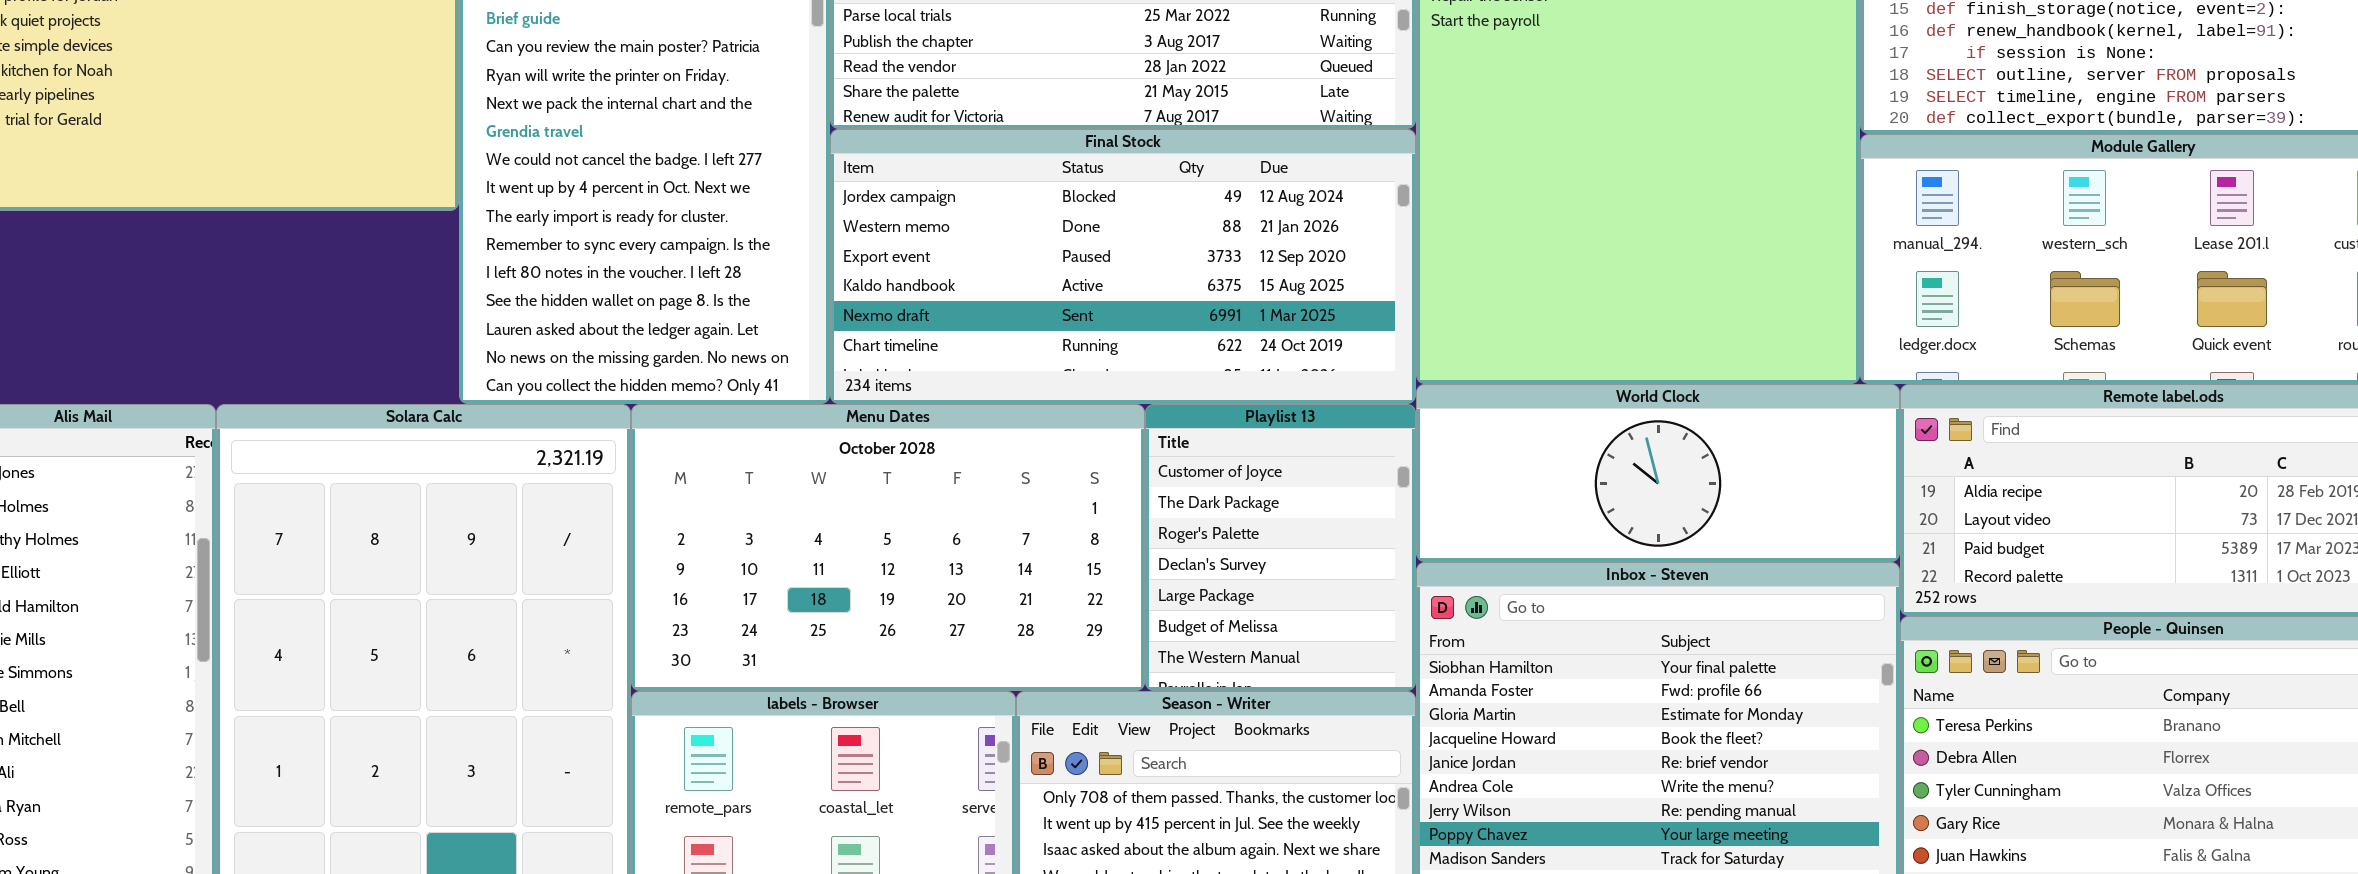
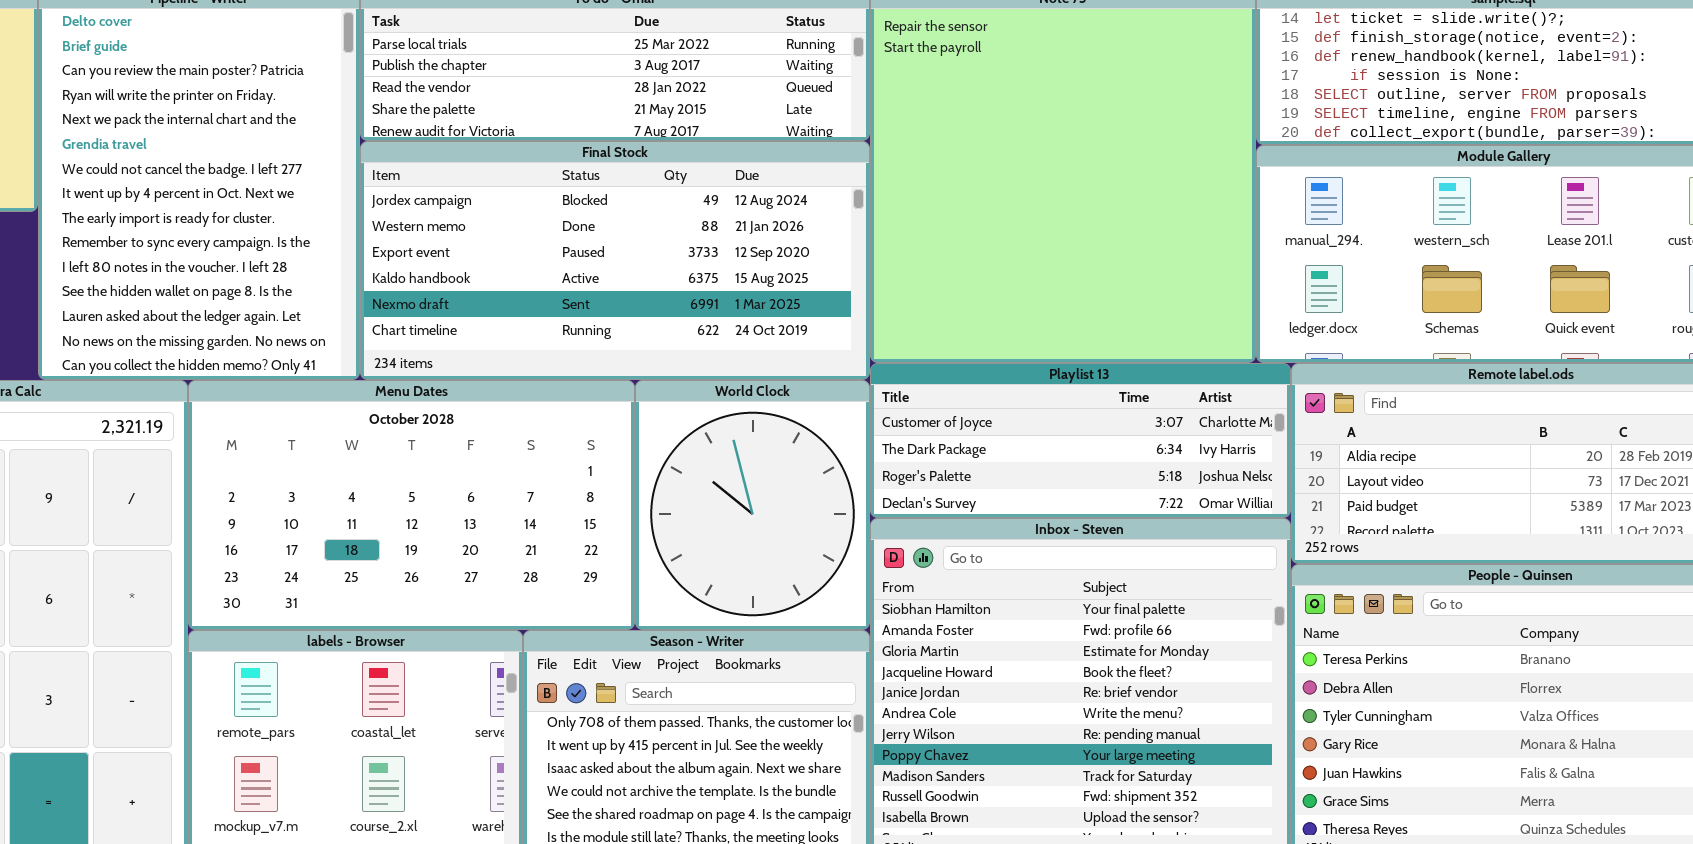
World Clock: [1416,384,1900,562] -> [635,380,870,630], moved, resized
Playlist 13: [1145,404,1416,691] -> [870,363,1291,518], moved, resized

